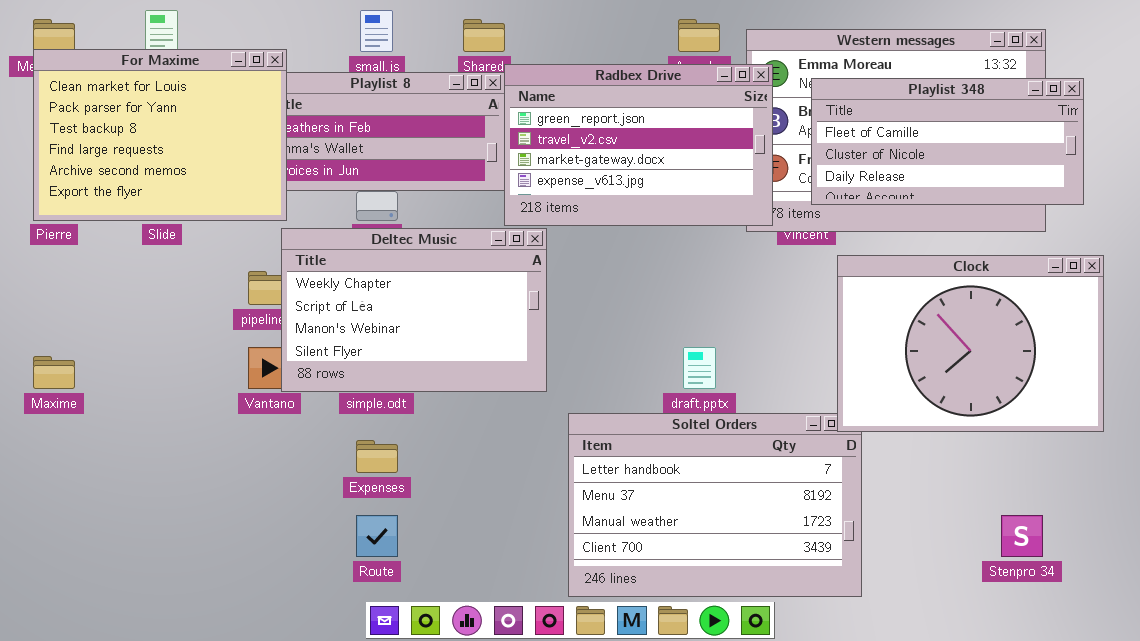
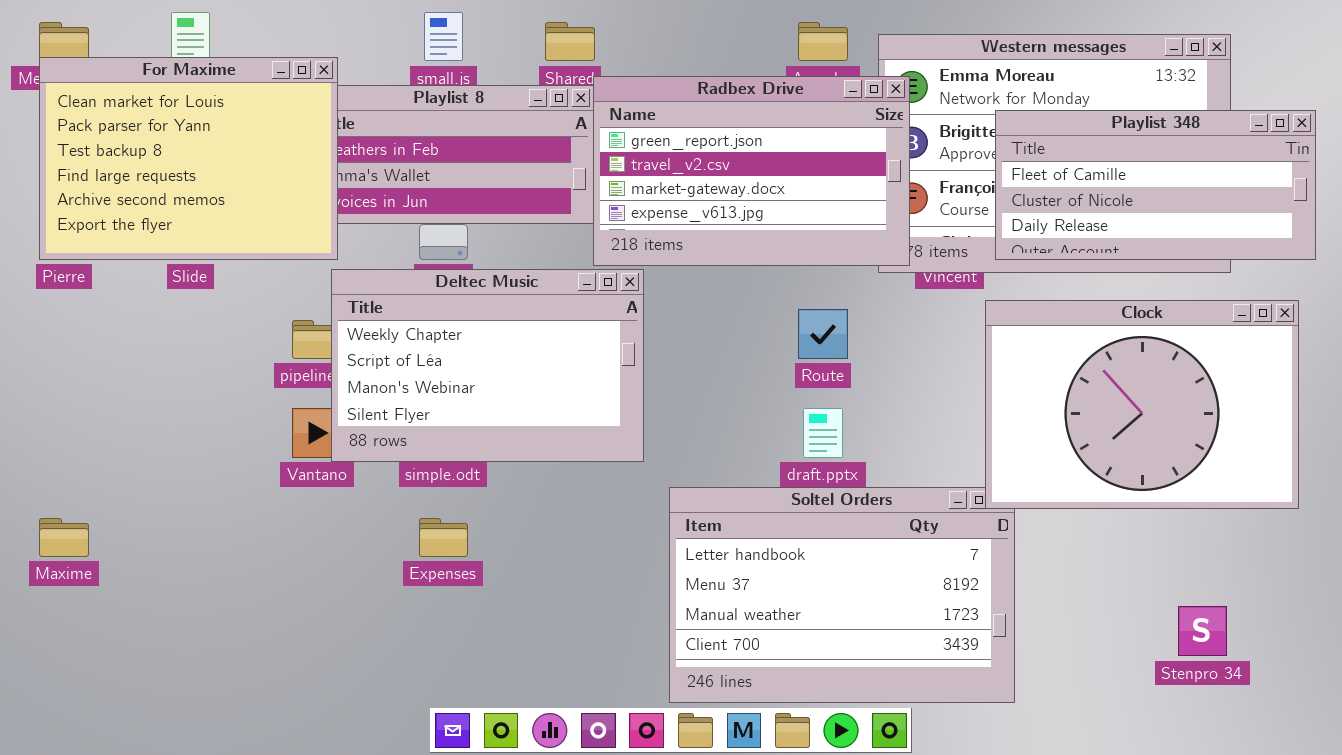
Playlist 348: [811,78,1084,205] -> [995,110,1316,260], moved
Maxime: [33,356,75,389] -> [39,518,89,557], moved
Route: [356,515,398,557] -> [798,309,848,359], moved

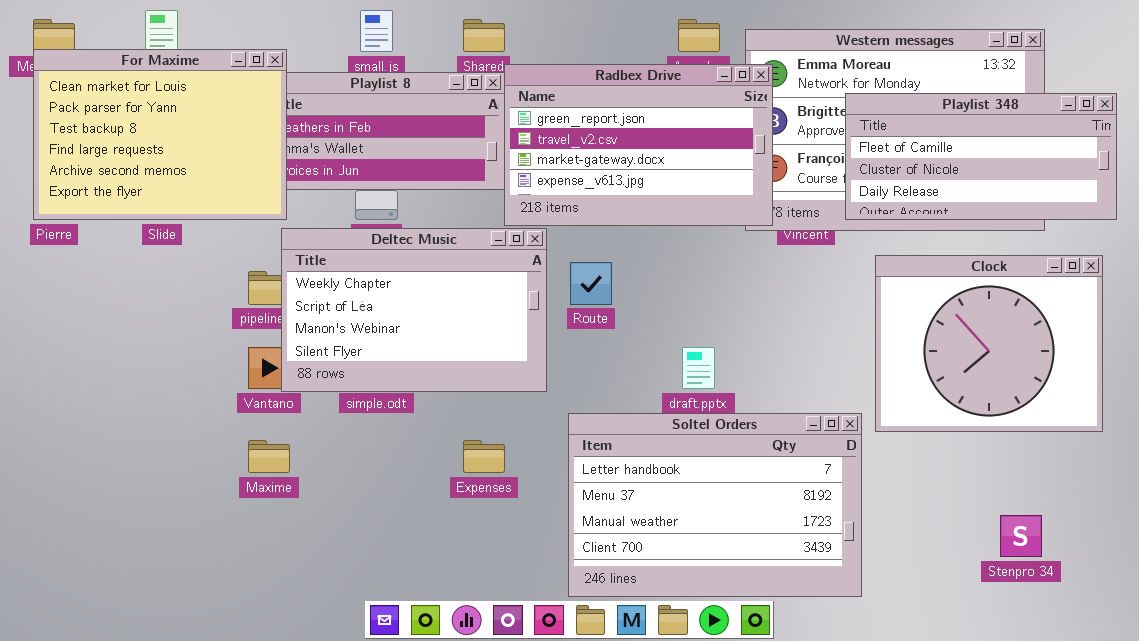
Clock: [985,300,1299,509] -> [875,255,1103,432], resized
Route: [798,309,848,359] -> [570,262,612,305], moved
Maxime: [39,518,89,557] -> [248,440,290,473], moved
Expenses: [419,518,468,557] -> [463,440,505,473], moved

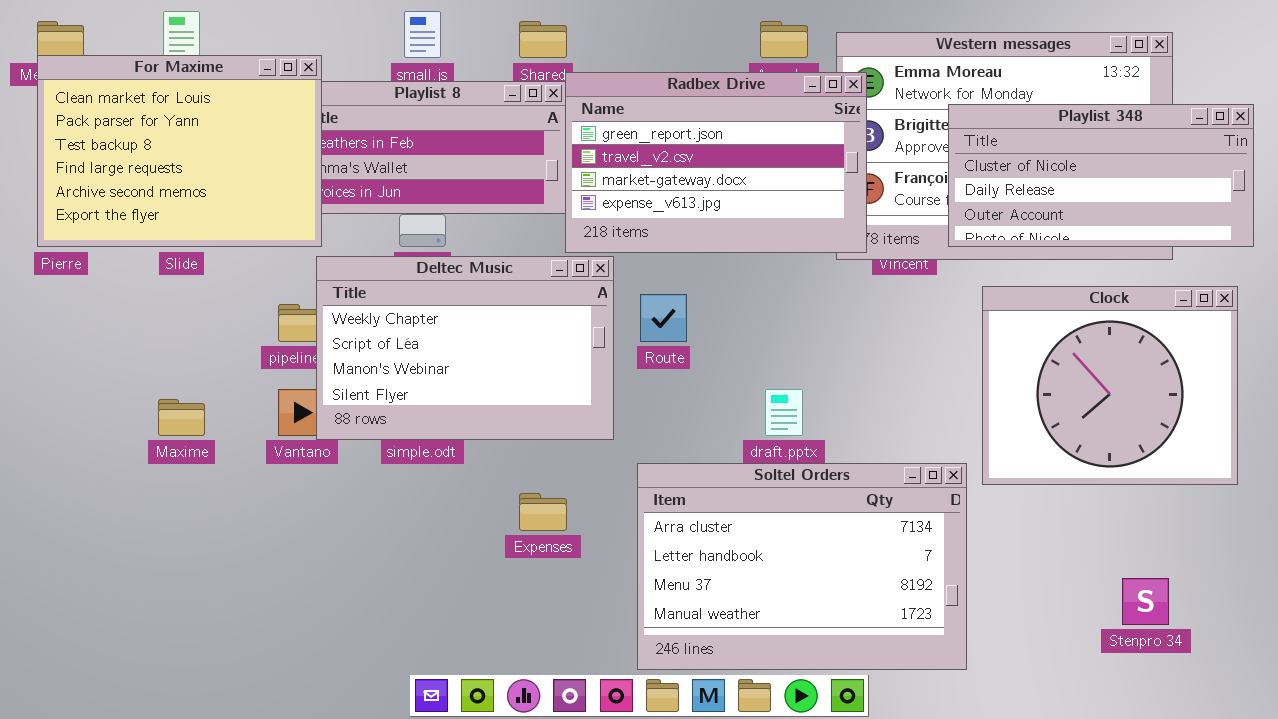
Playlist 348: [845,93,1117,220] -> [948,104,1254,247], scrolled down 1 row
Soltel Orders: [568,413,862,597] -> [637,463,967,670], scrolled up 1 row
Maxime: [248,440,290,473] -> [158,399,205,436], moved

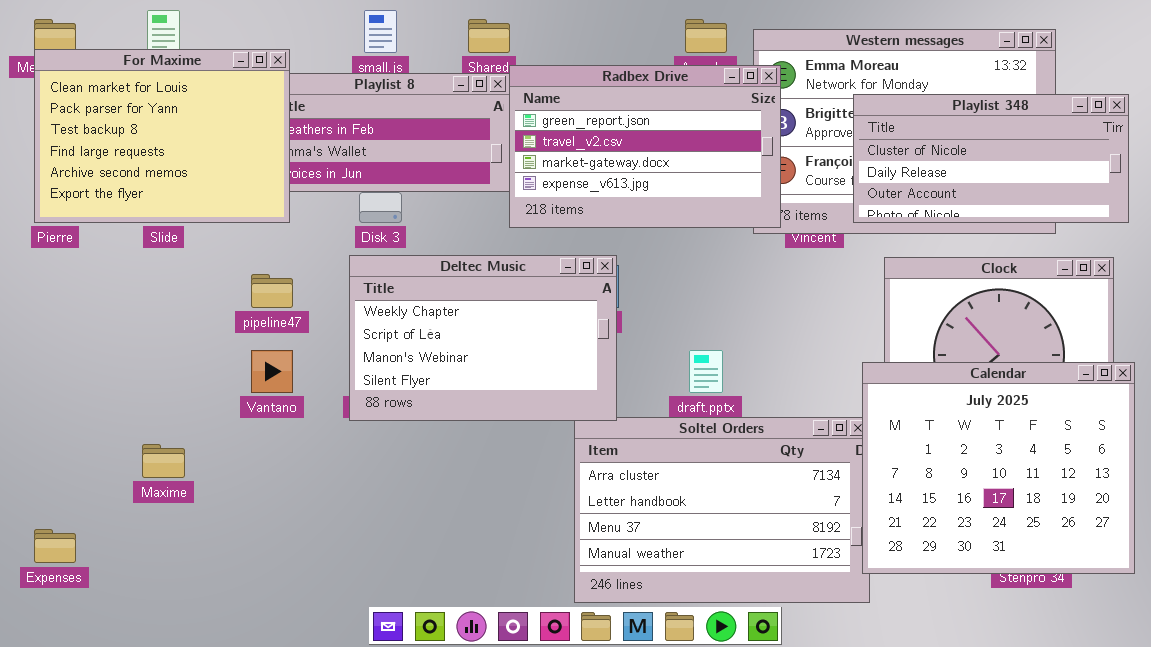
Deltec Music: [316,256,614,440] -> [349,255,617,421], moved
Maxime: [158,399,205,436] -> [142,444,185,478], moved
Calendar: none -> [862,362,1135,574], opened
Expenses: [519,493,567,531] -> [34,529,76,563], moved

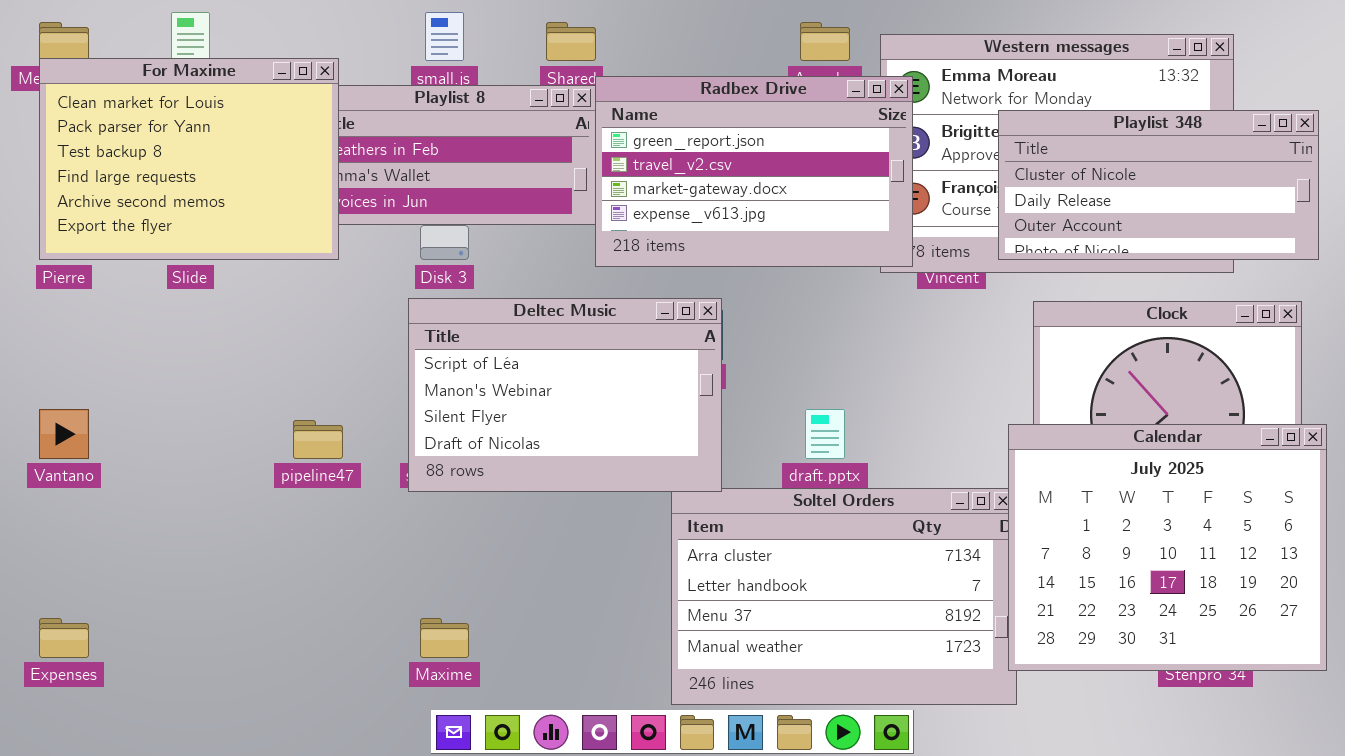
Deltec Music: [349,255,617,421] -> [408,298,722,492], scrolled down 1 row
pipeline47: [251,274,293,308] -> [293,420,343,459], moved
Vantano: [251,350,293,393] -> [39,409,89,459], moved
Maxime: [142,444,185,478] -> [420,618,469,658], moved

